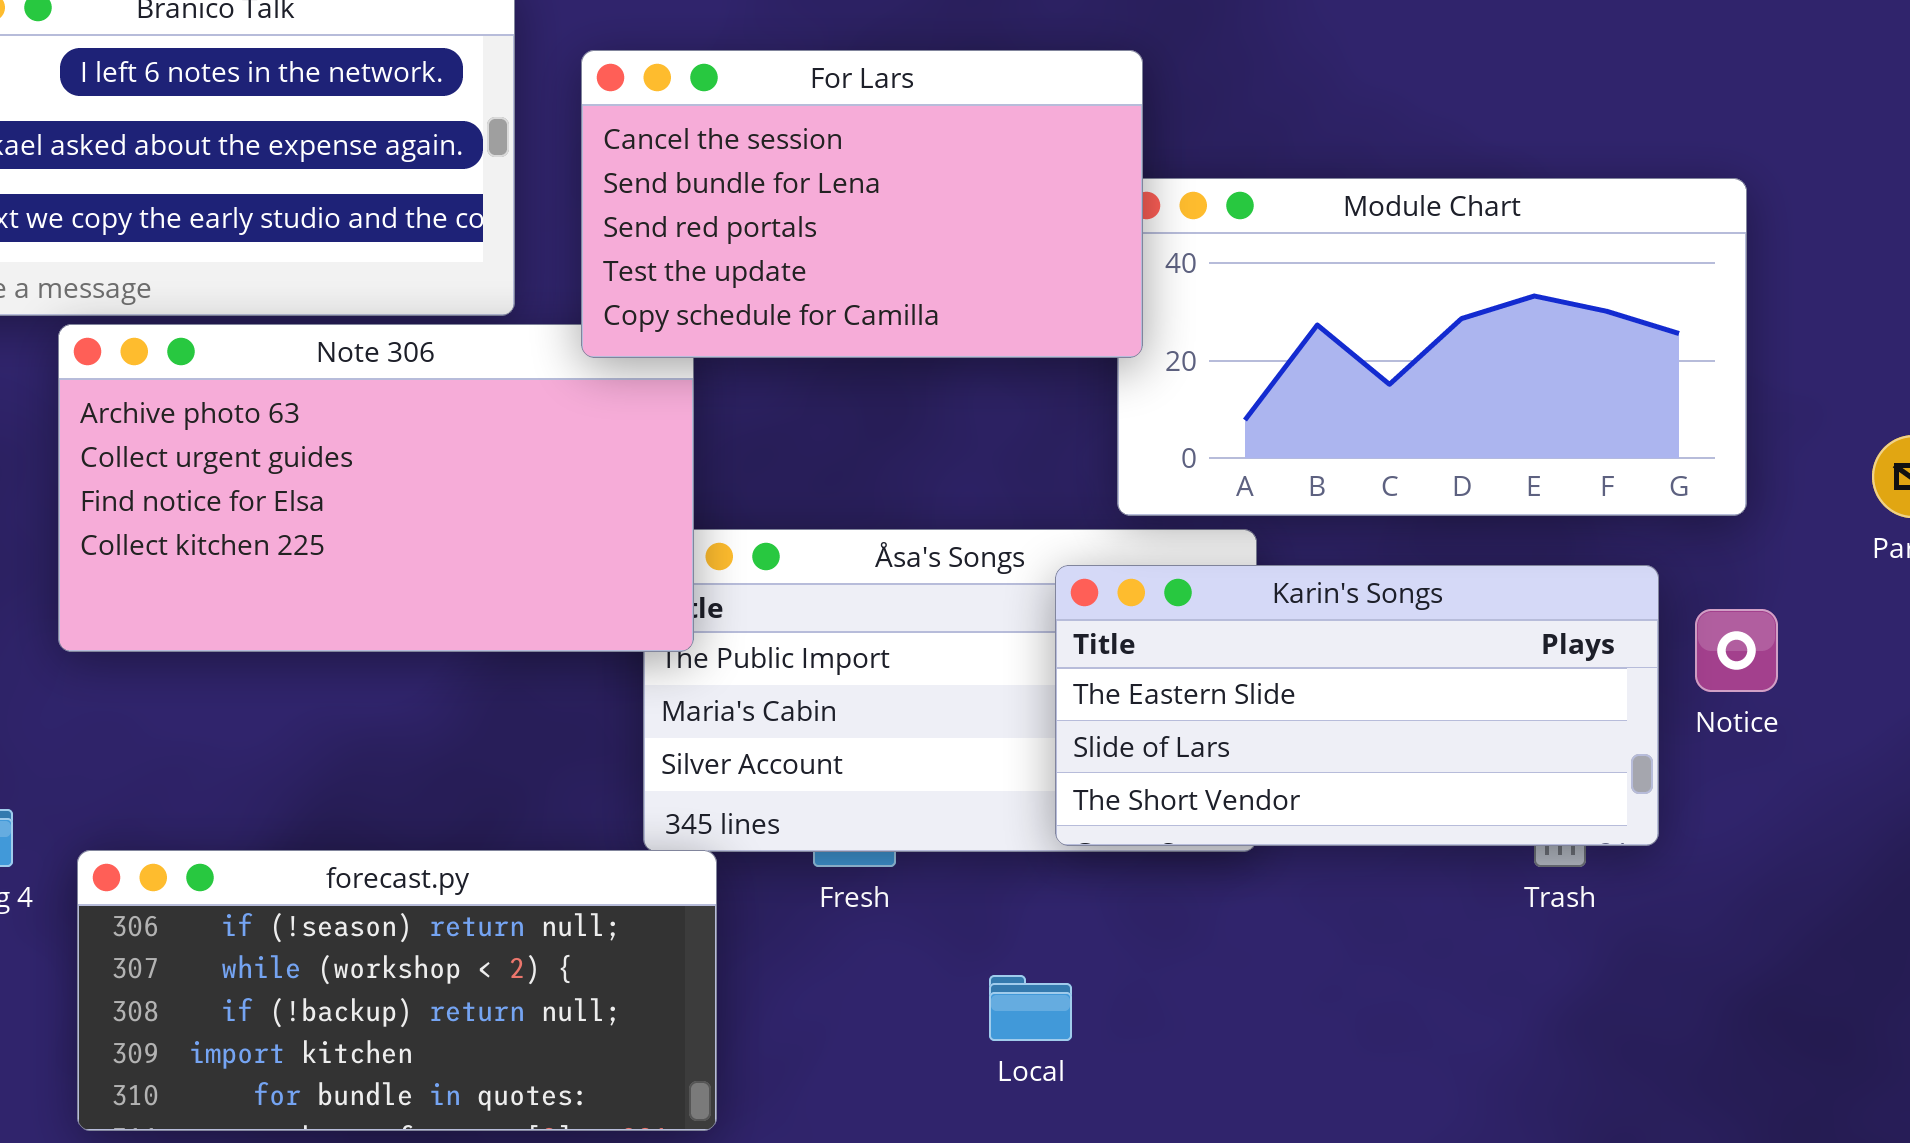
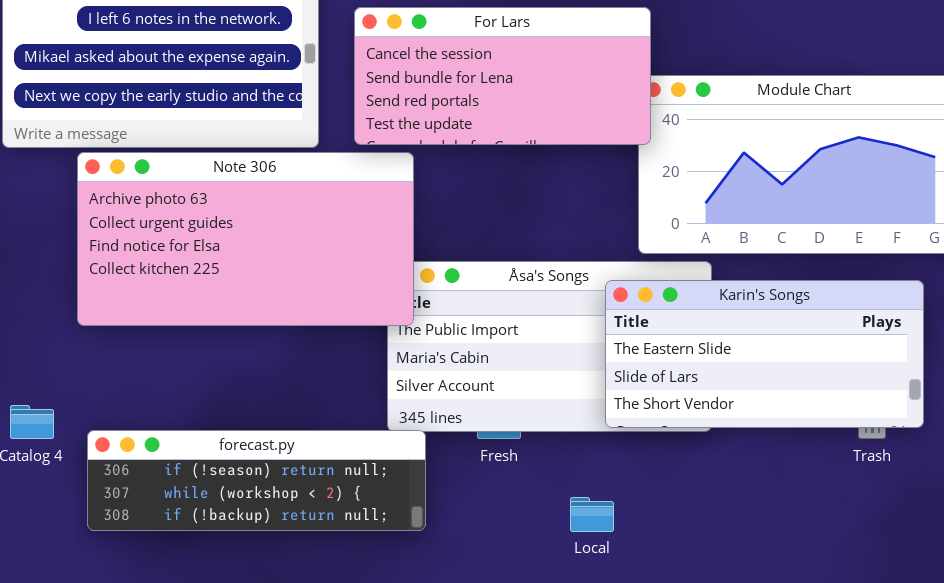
For Lars: [581,50,1143,358] -> [354,7,651,145], resized
forecast.py: [77,850,717,1131] -> [87,430,426,531], resized

